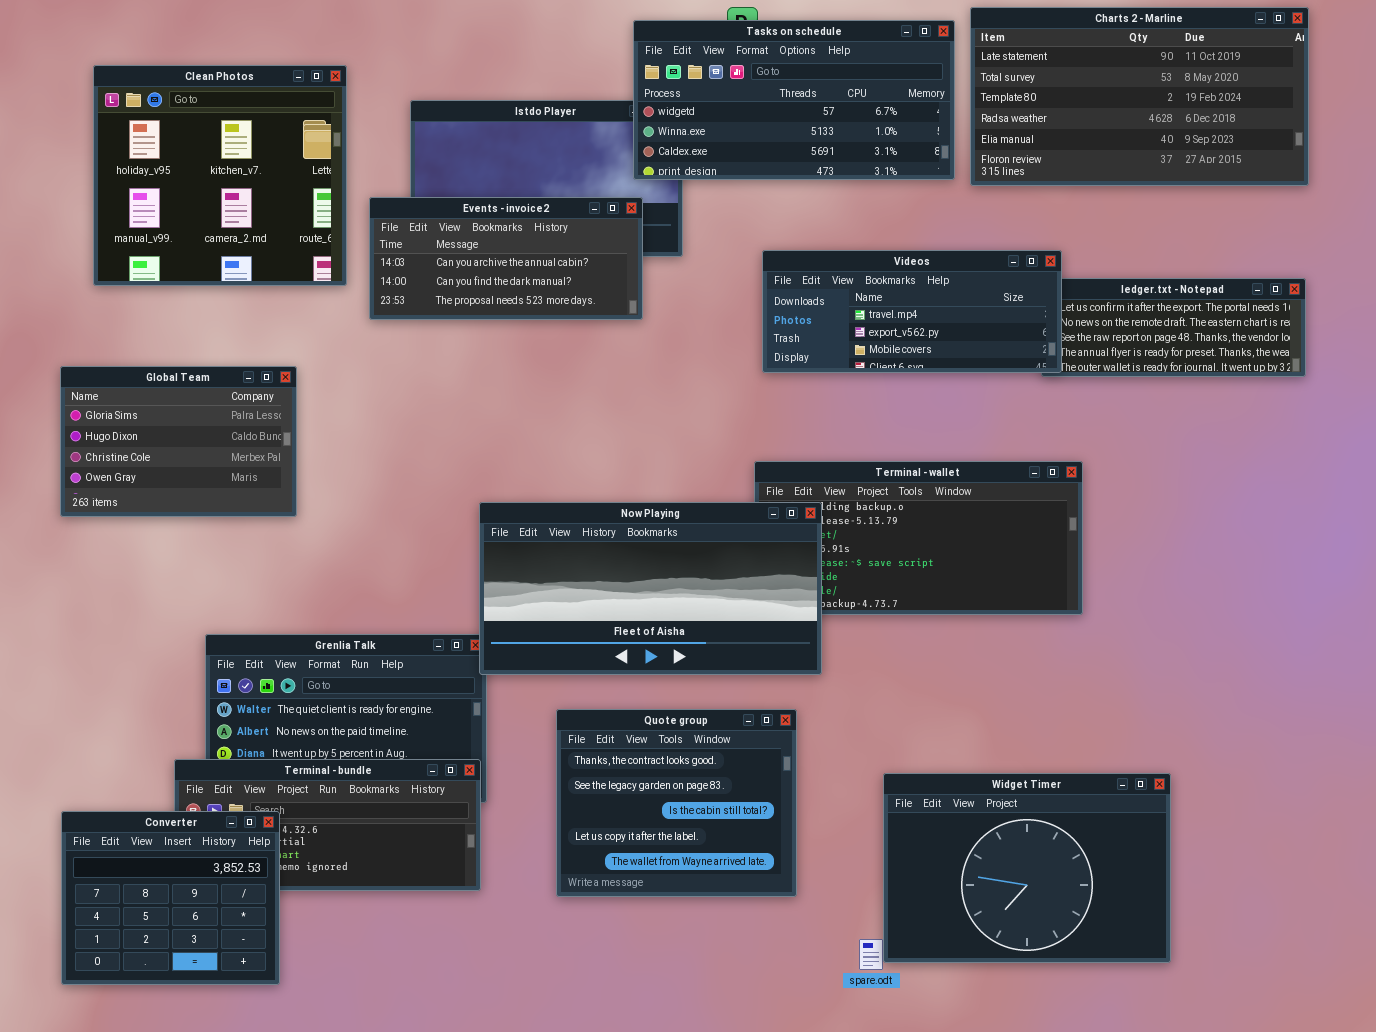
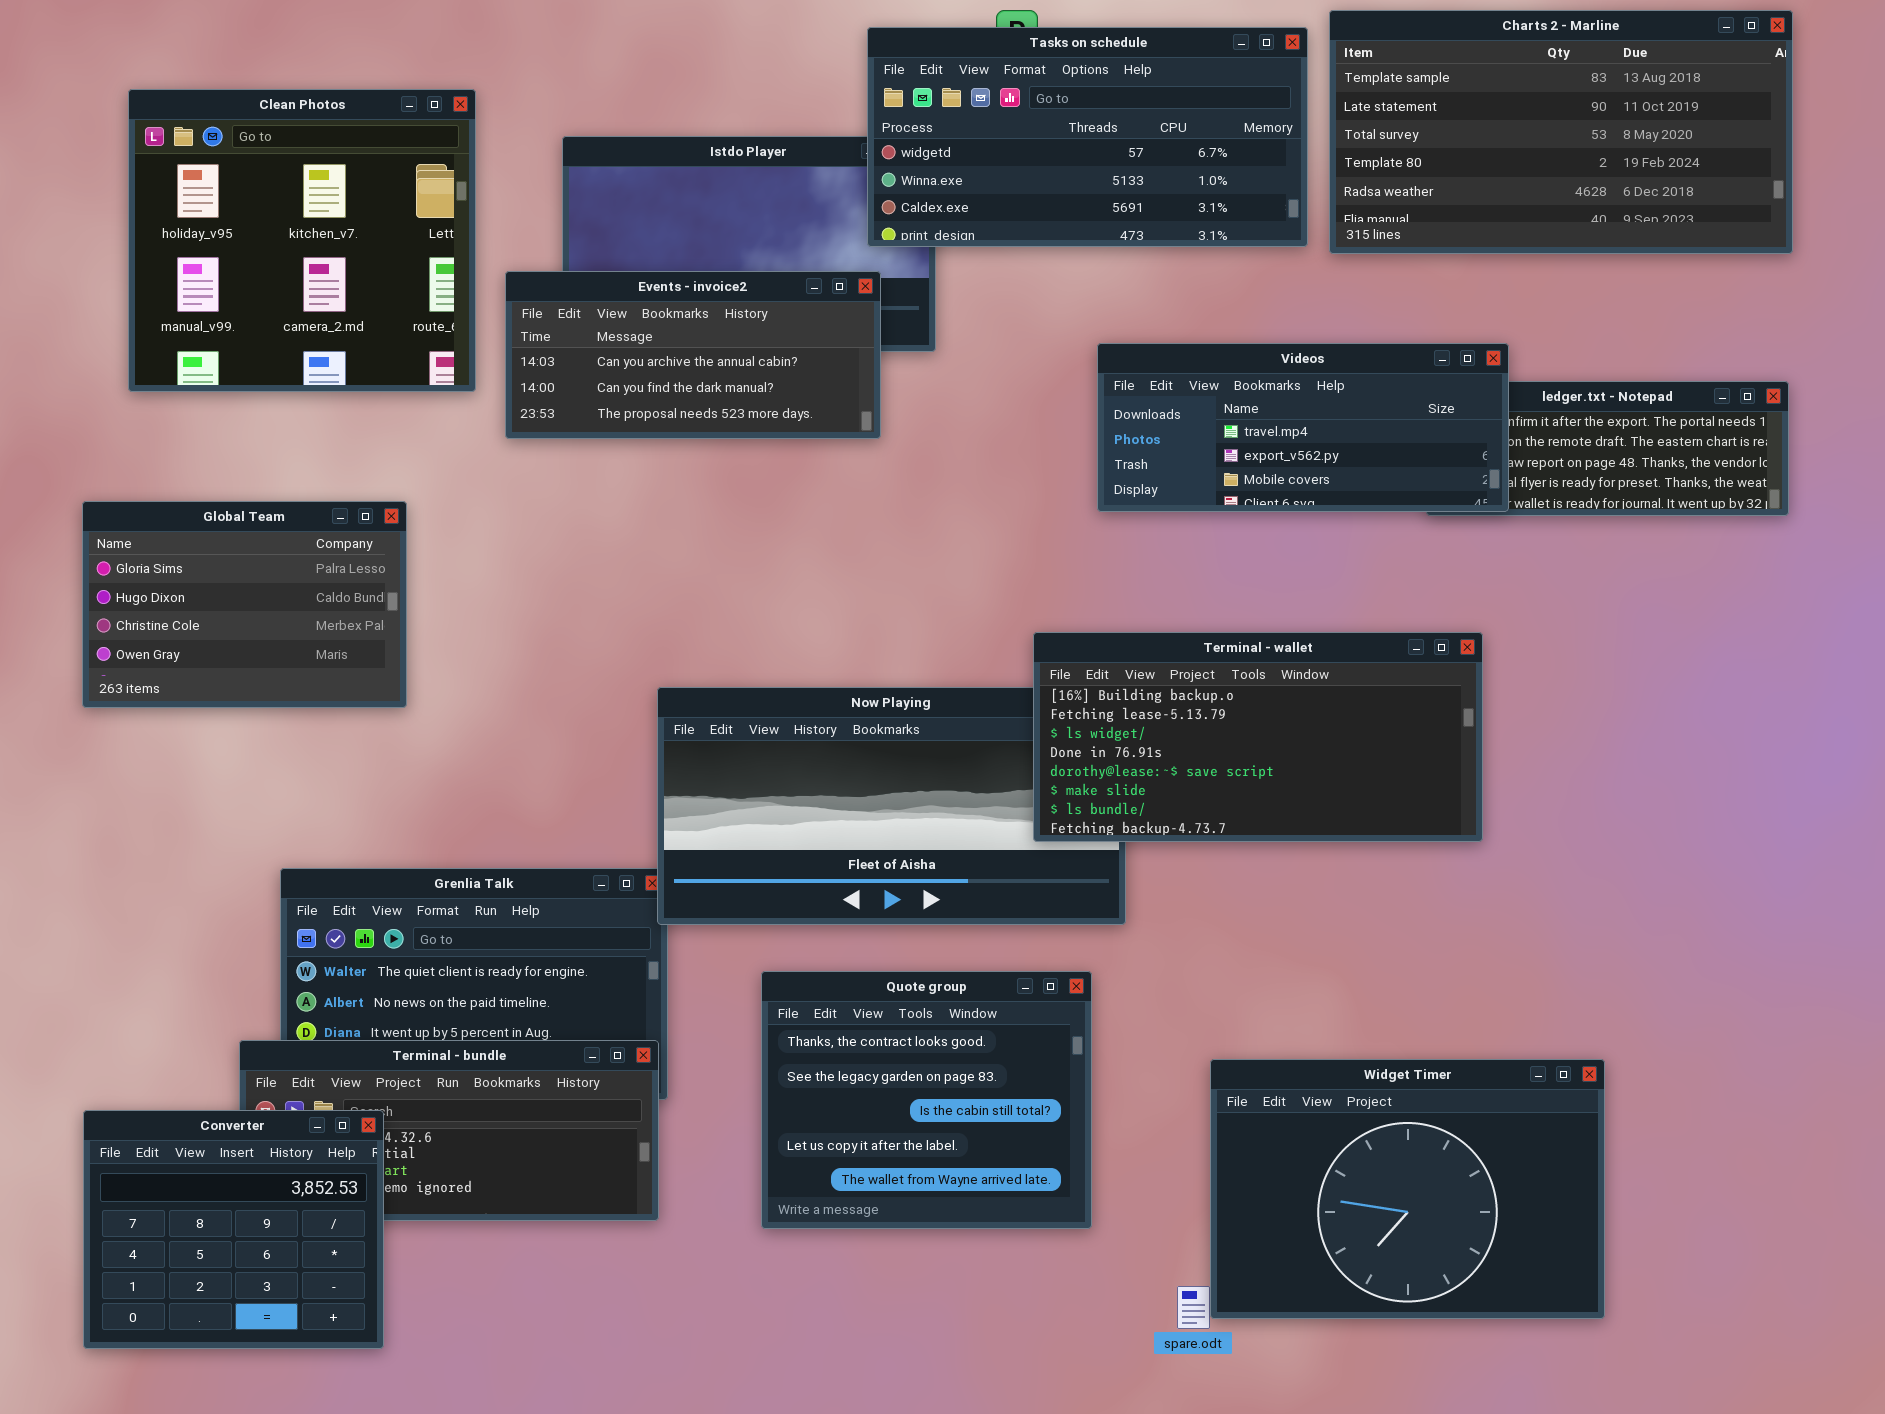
Charts 2 - Marline: [970,7,1309,186] -> [1329,10,1793,254], scrolled up 1 row
Videos: [762,250,1062,373] -> [1097,343,1509,512], moved
Terminal - wallet: [754,461,1083,615] -> [1033,632,1483,842], raised

